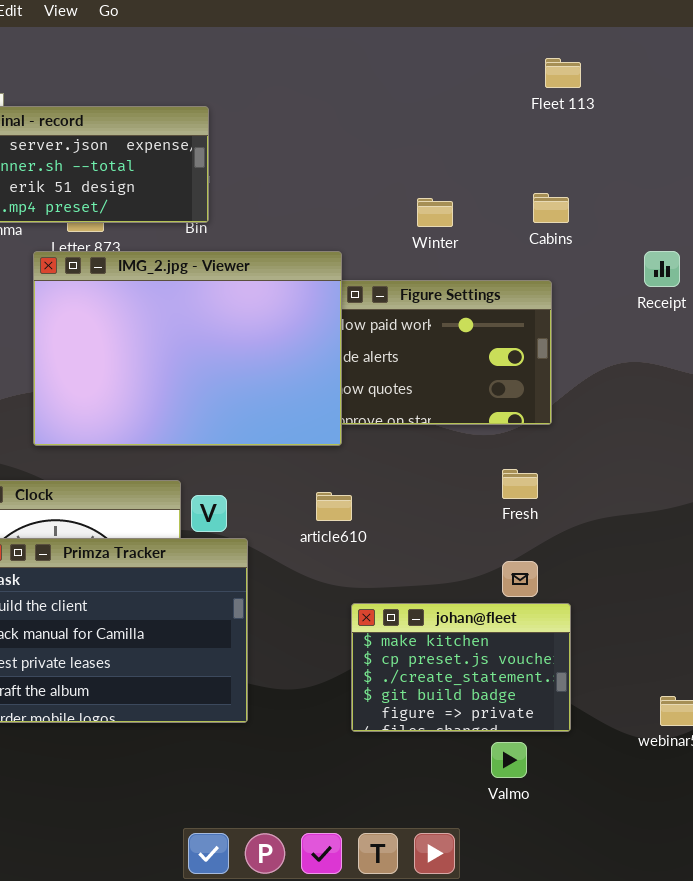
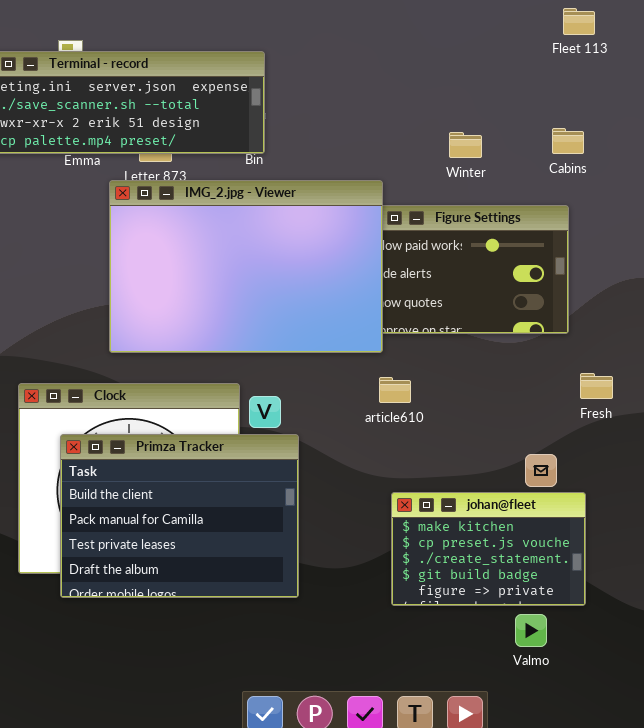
Fresh: [502,469,538,499] -> [580,373,613,399], moved
article610: [316,492,352,521] -> [379,377,411,403], moved

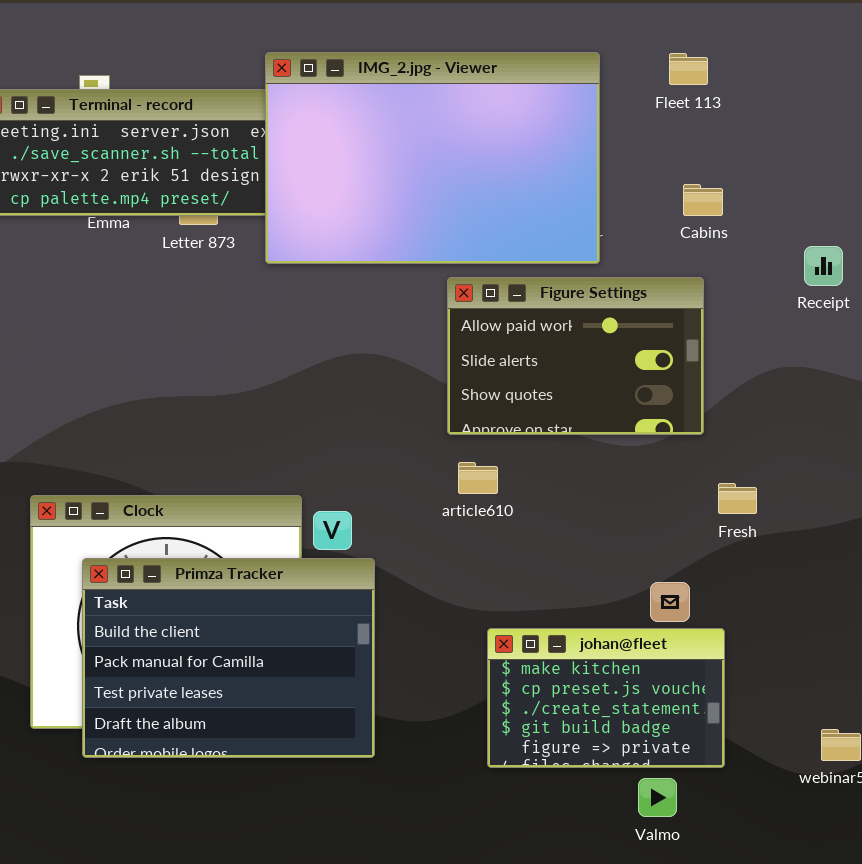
Fleet 113: [563,8,595,35] -> [669,53,708,85], moved
IMG_2.jpg - Viewer: [109,180,383,353] -> [265,52,600,264], moved
article610: [379,377,411,403] -> [458,462,498,494], moved

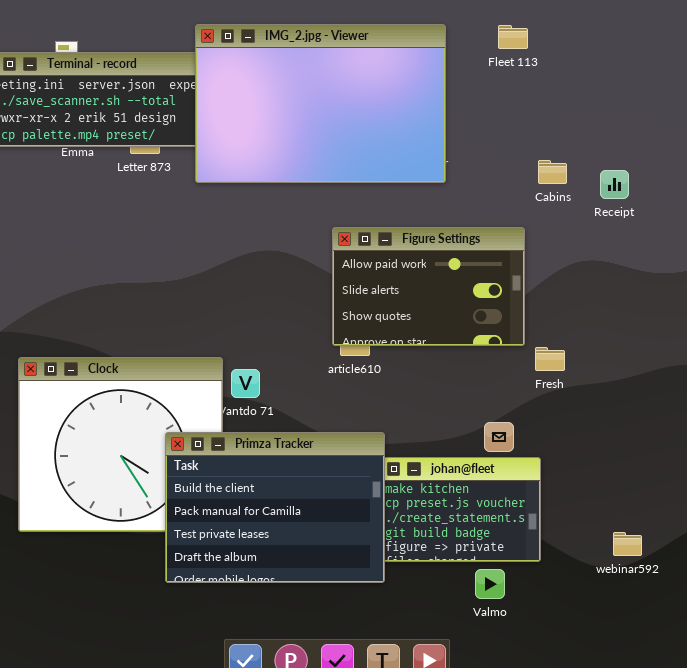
Cabins: [683,184,723,216] -> [538,160,567,184], moved
Figure Settings: [447,277,704,435] -> [332,227,525,346], moved
Primza Tracker: [82,558,375,758] -> [165,432,385,583], moved

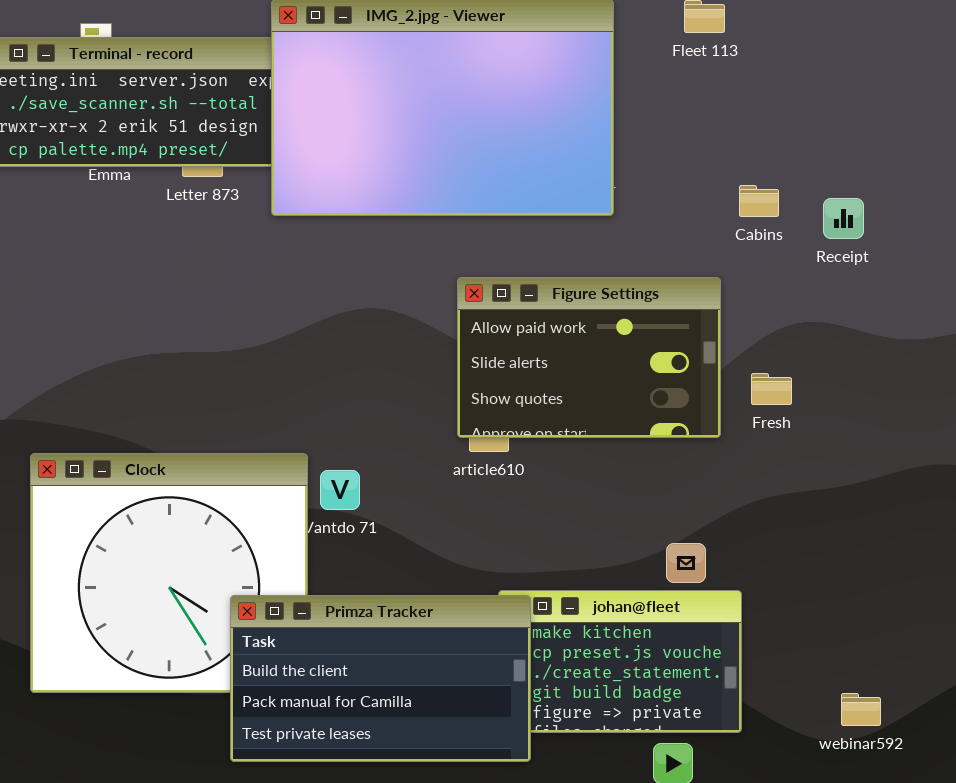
Fresh: [535,347,565,371] -> [751,373,792,405], moved
Primza Tracker: [165,432,385,583] -> [230,595,531,762], resized

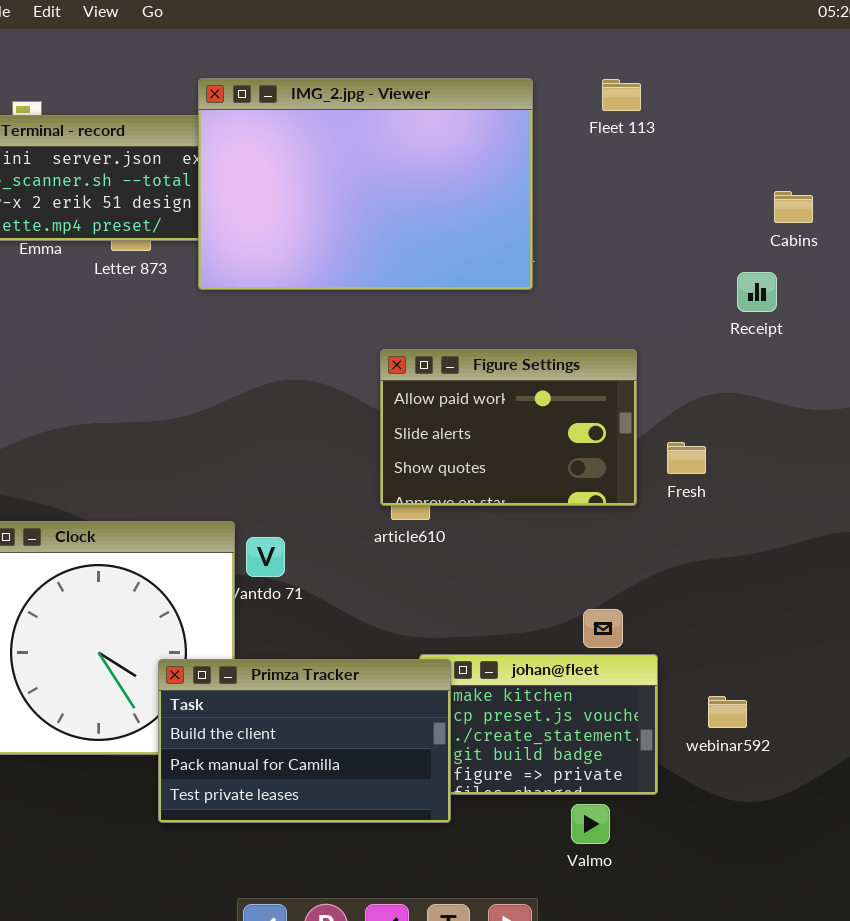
Cabins: [739,185,779,217] -> [774,191,813,223], moved
webinar592: [841,693,881,726] -> [708,696,747,728], moved

